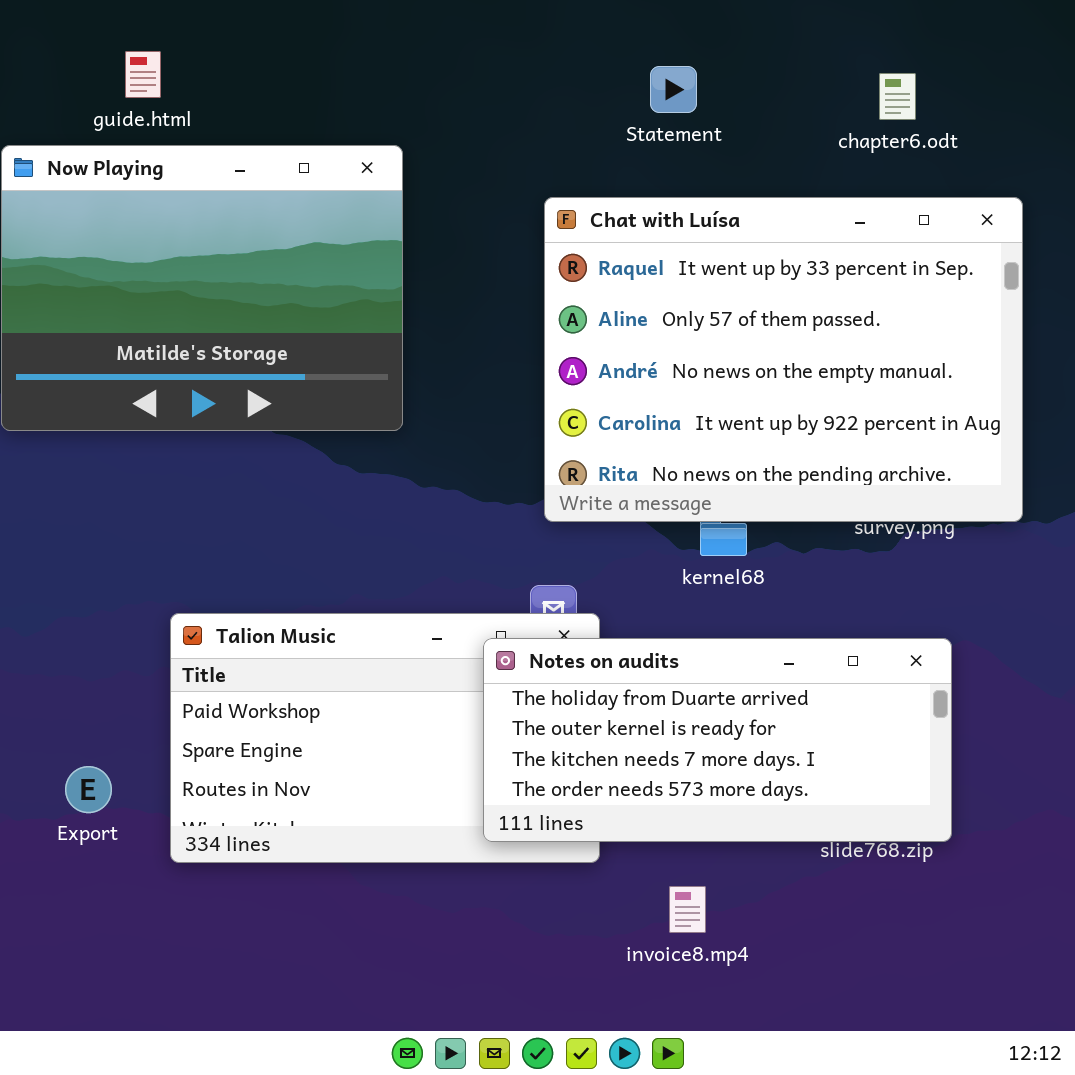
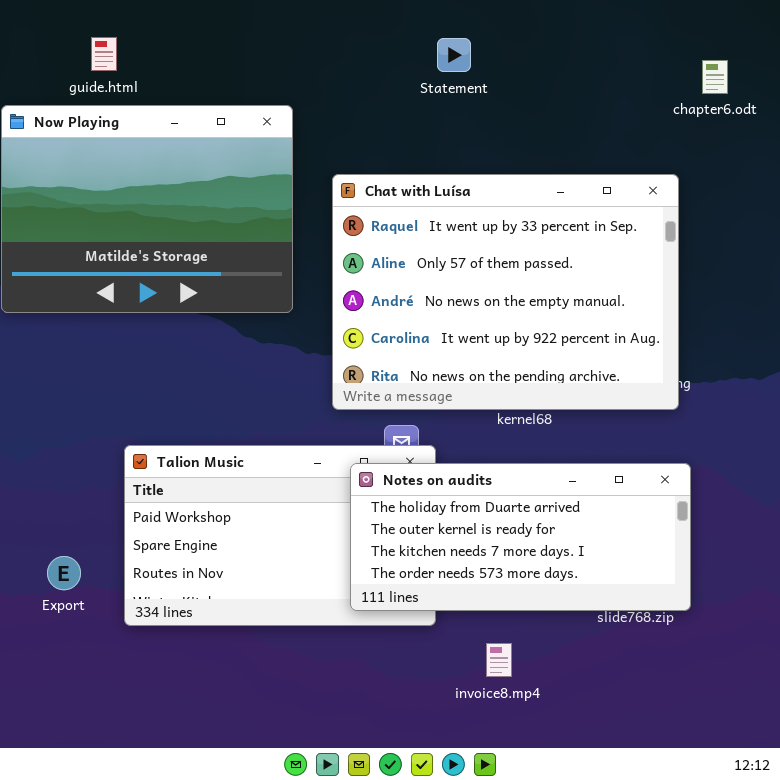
Statement: [650,66,697,113] -> [437,38,471,72], moved
chapter6.odt: [879,73,916,120] -> [702,60,728,94], moved
Chat with Luísa: [544,197,1023,522] -> [332,174,679,410], moved

